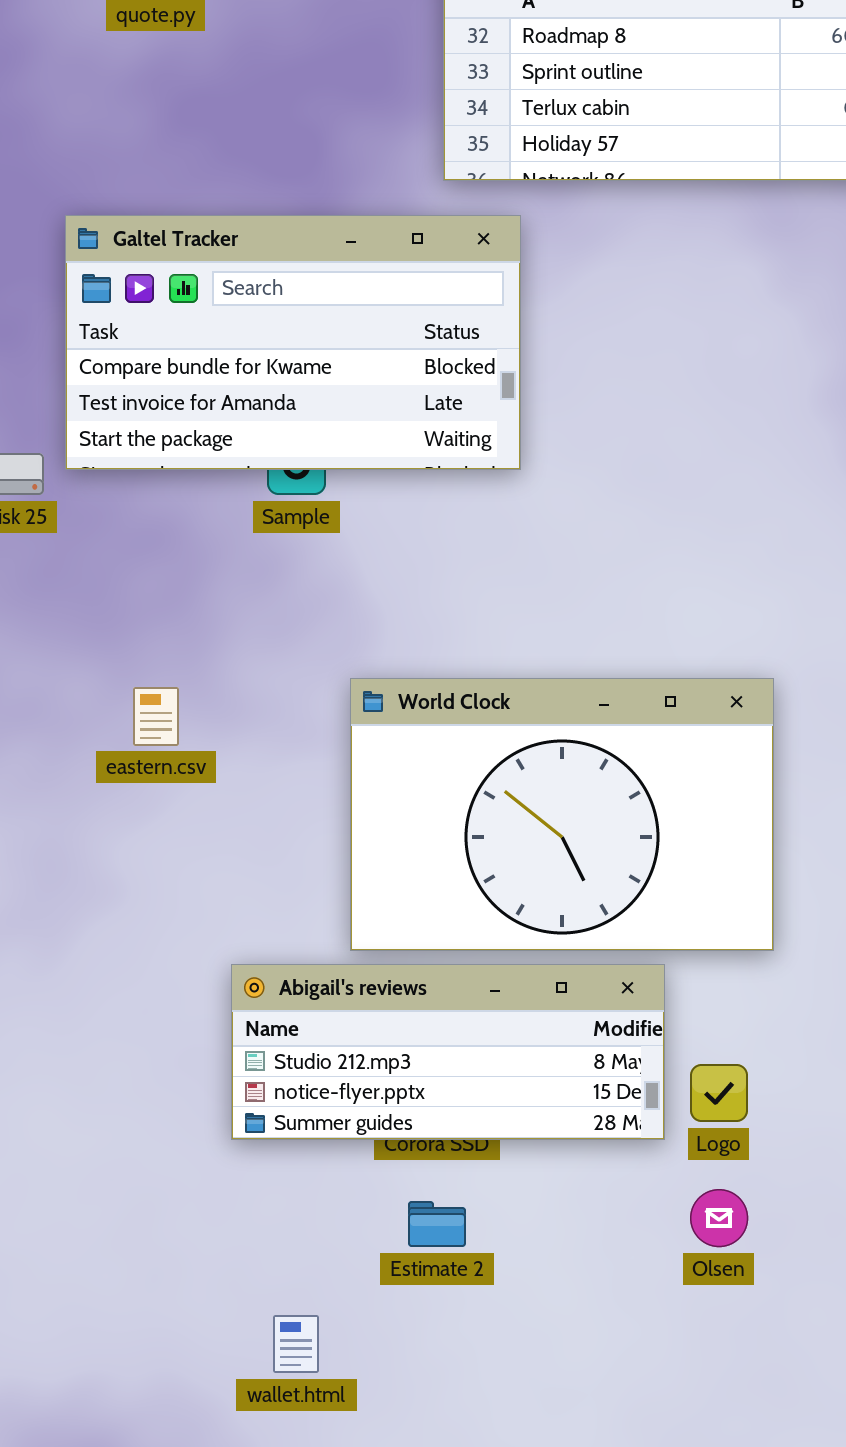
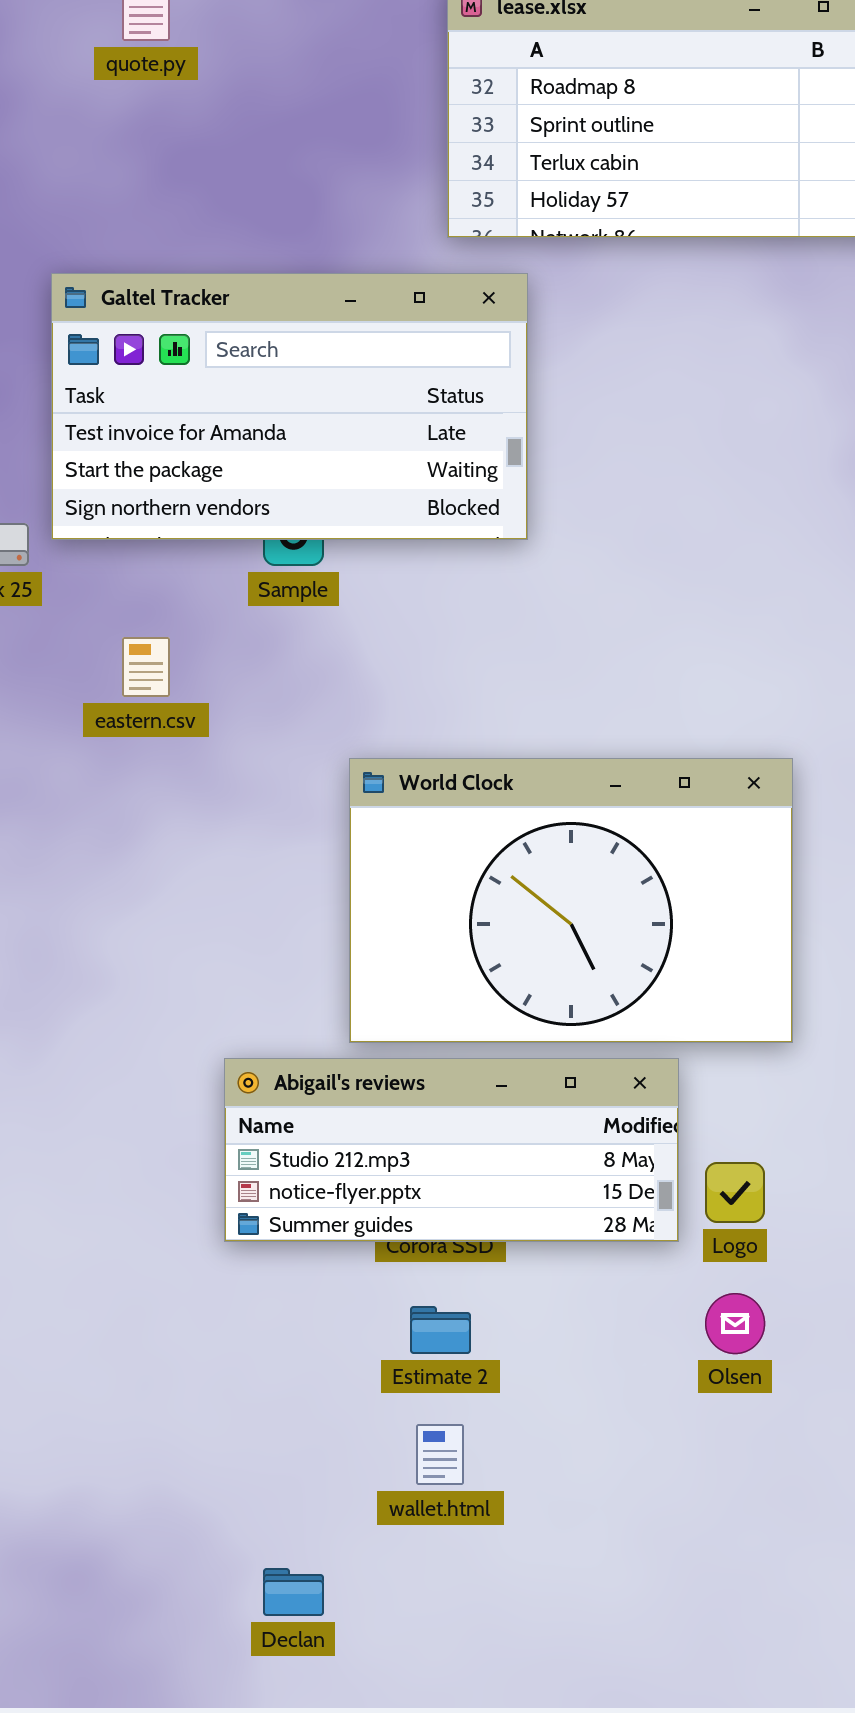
Galtel Tracker: [65,215,521,470] -> [51,273,528,540], scrolled down 1 row
eastern.csv: [133,687,179,746] -> [122,637,170,697], moved
wallet.html: [273,1315,319,1373] -> [416,1424,464,1485], moved

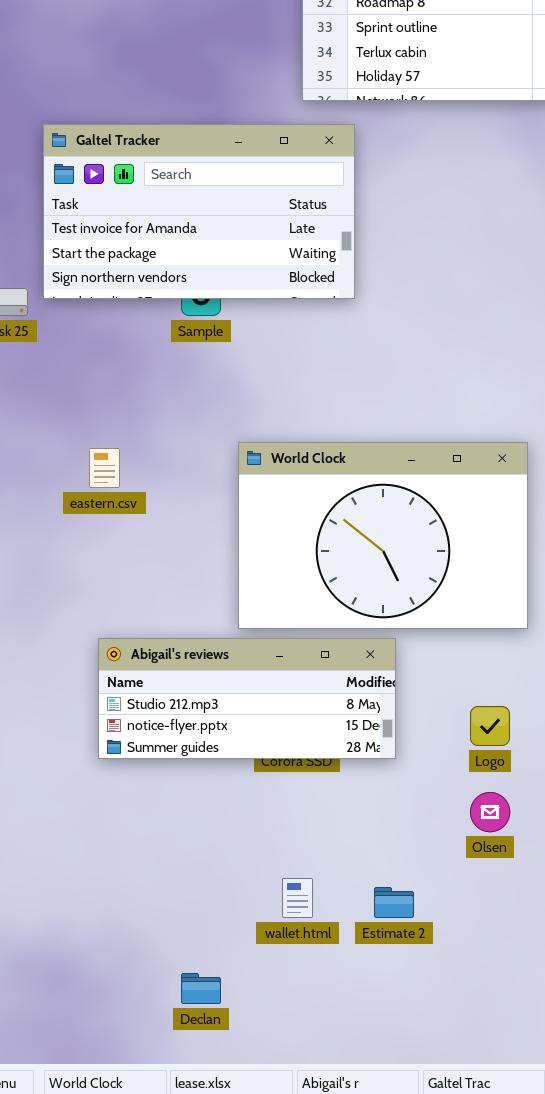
eastern.csv: [122,637,170,697] -> [89,448,120,488], moved
Abigail's reviews: [224,1058,679,1242] -> [98,638,396,759], moved
Estimate 2: [410,1306,471,1354] -> [374,887,414,918], moved

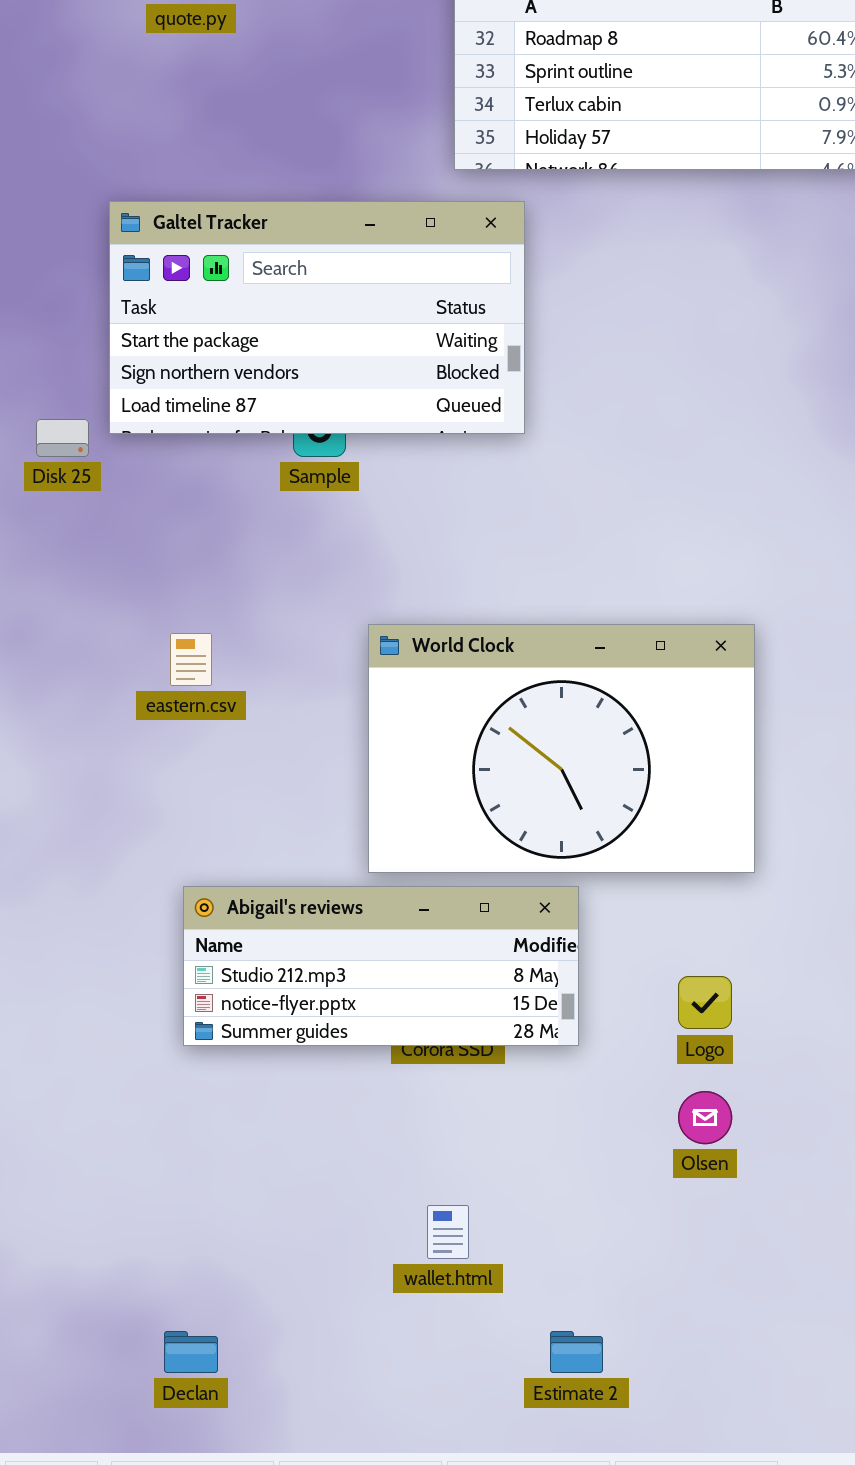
Galtel Tracker: [43,124,355,299] -> [109,201,525,434], scrolled down 1 row
Estimate 2: [374,887,414,918] -> [550,1331,603,1373], moved
Declan: [181,973,221,1004] -> [164,1331,218,1373], moved

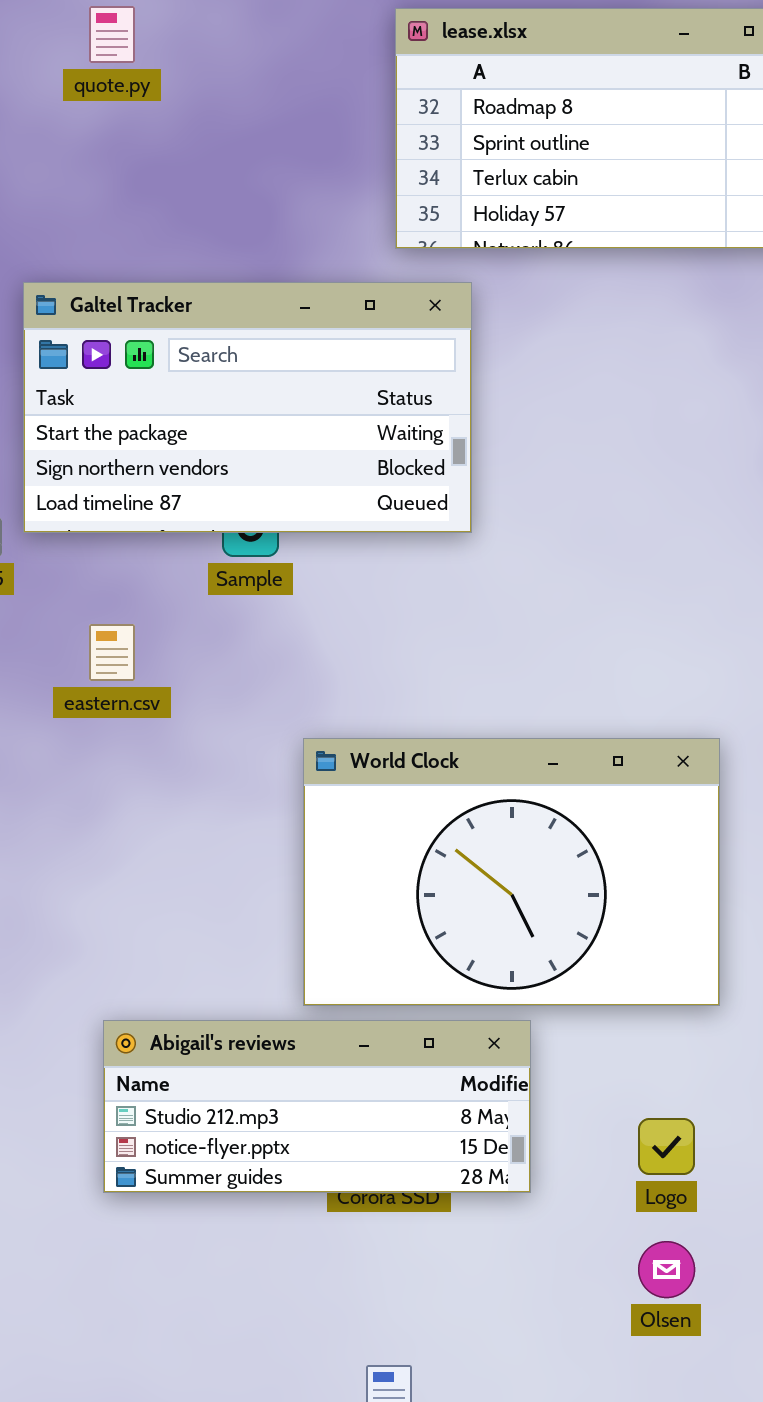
eastern.csv: [170,633,212,686] -> [89,624,135,681], moved

